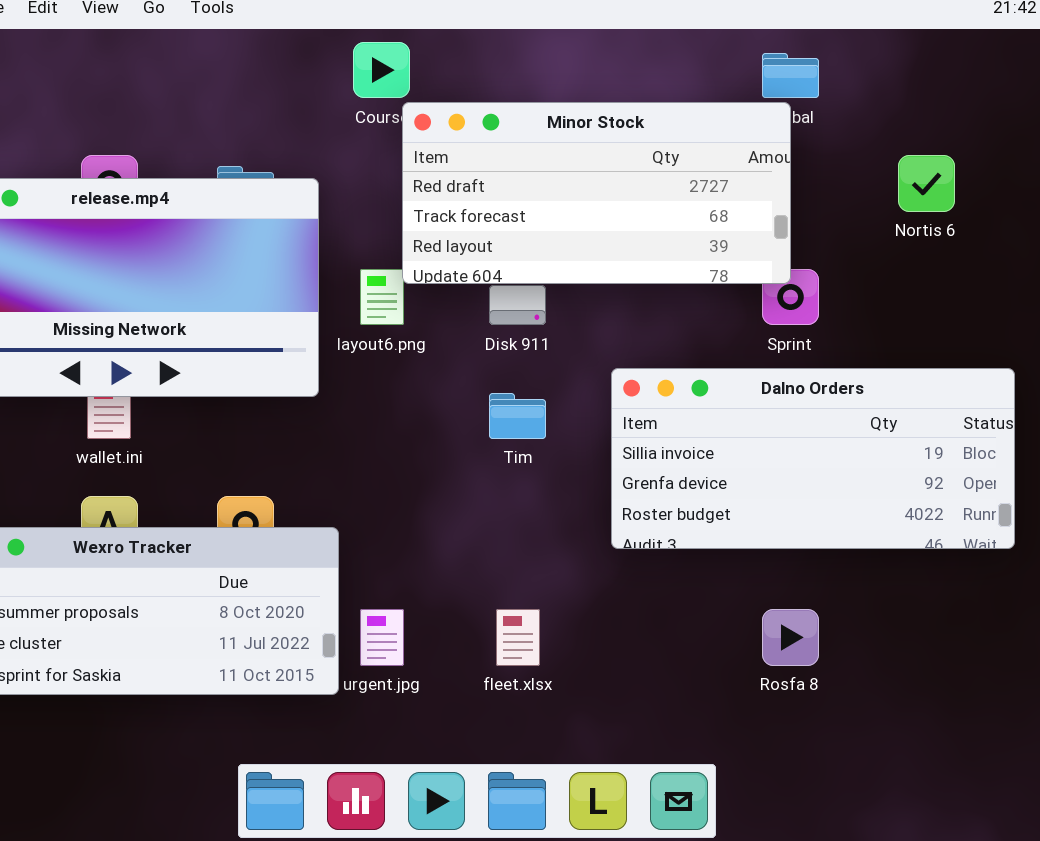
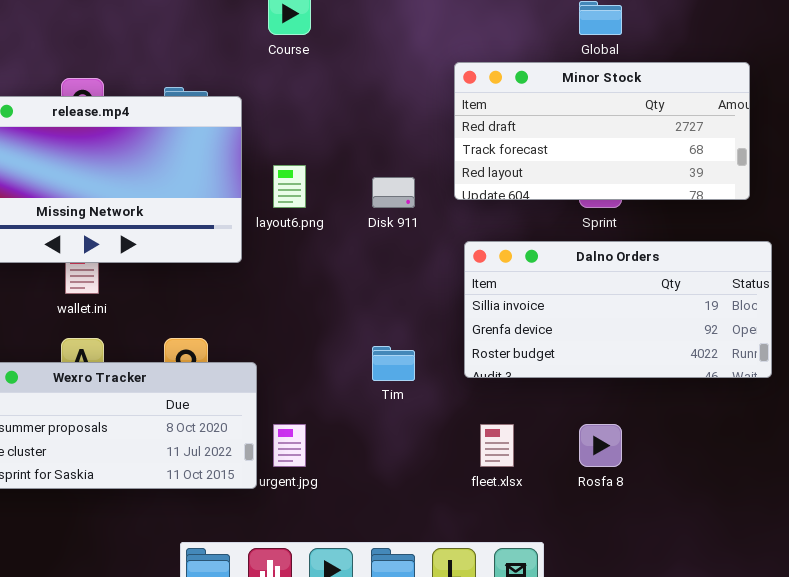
Minor Stock: [402,102,791,284] -> [454,62,750,200], moved
Tim: [489,393,546,439] -> [372,346,415,381], moved
fleet.xlsx: [496,609,540,666] -> [480,424,514,467], moved

